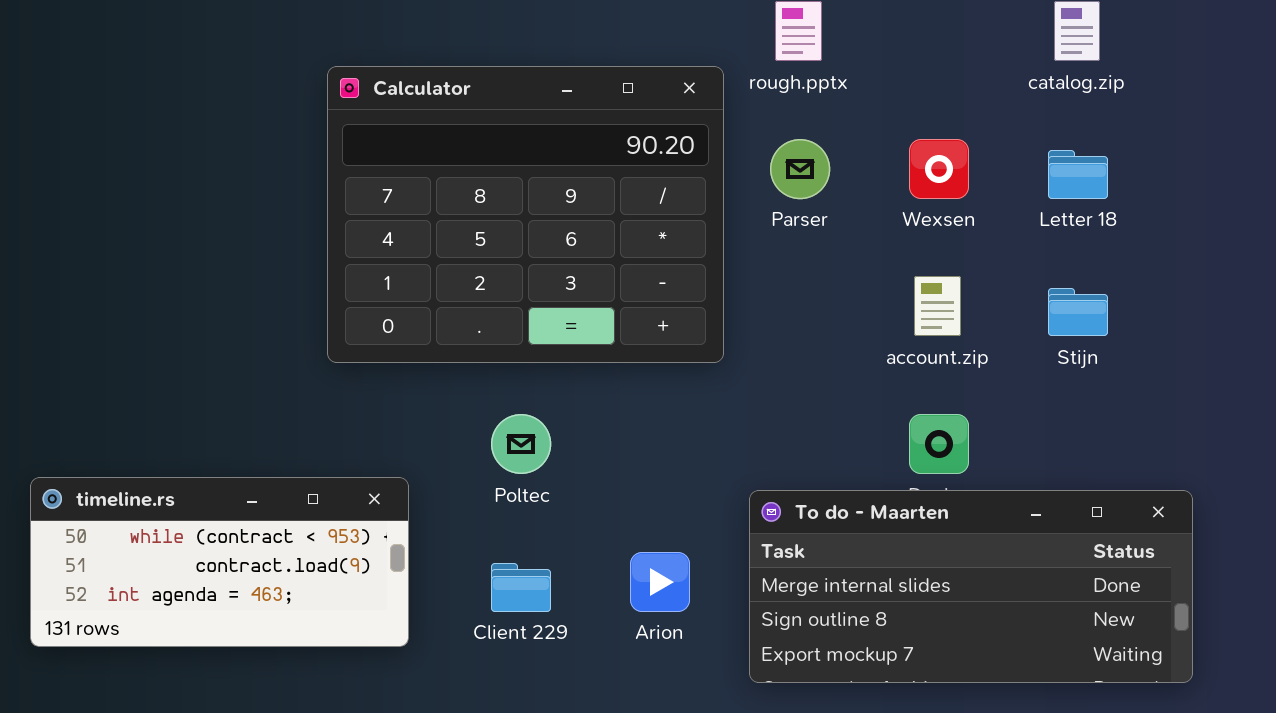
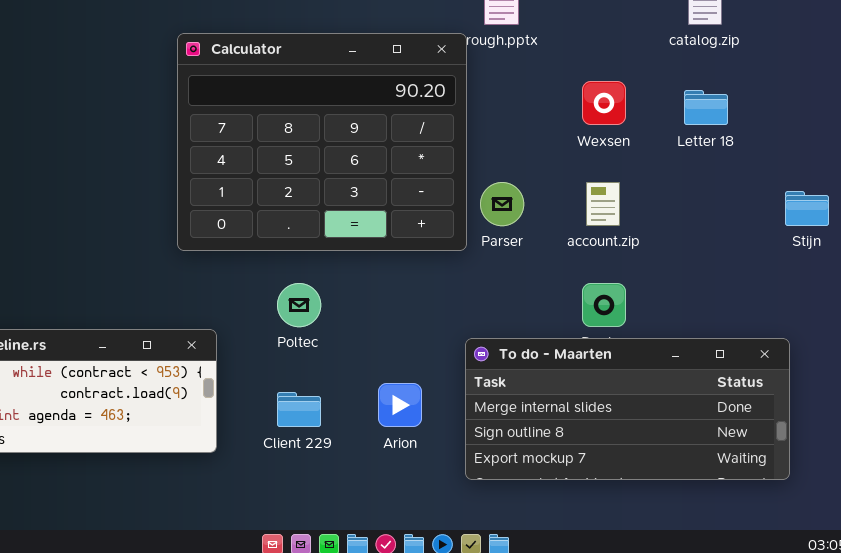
Calculator: [327,66,724,363] -> [177,33,467,251], moved
Parser: [770,139,830,199] -> [480,182,524,226], moved
Stijn: [1048,288,1108,336] -> [785,191,829,226], moved

